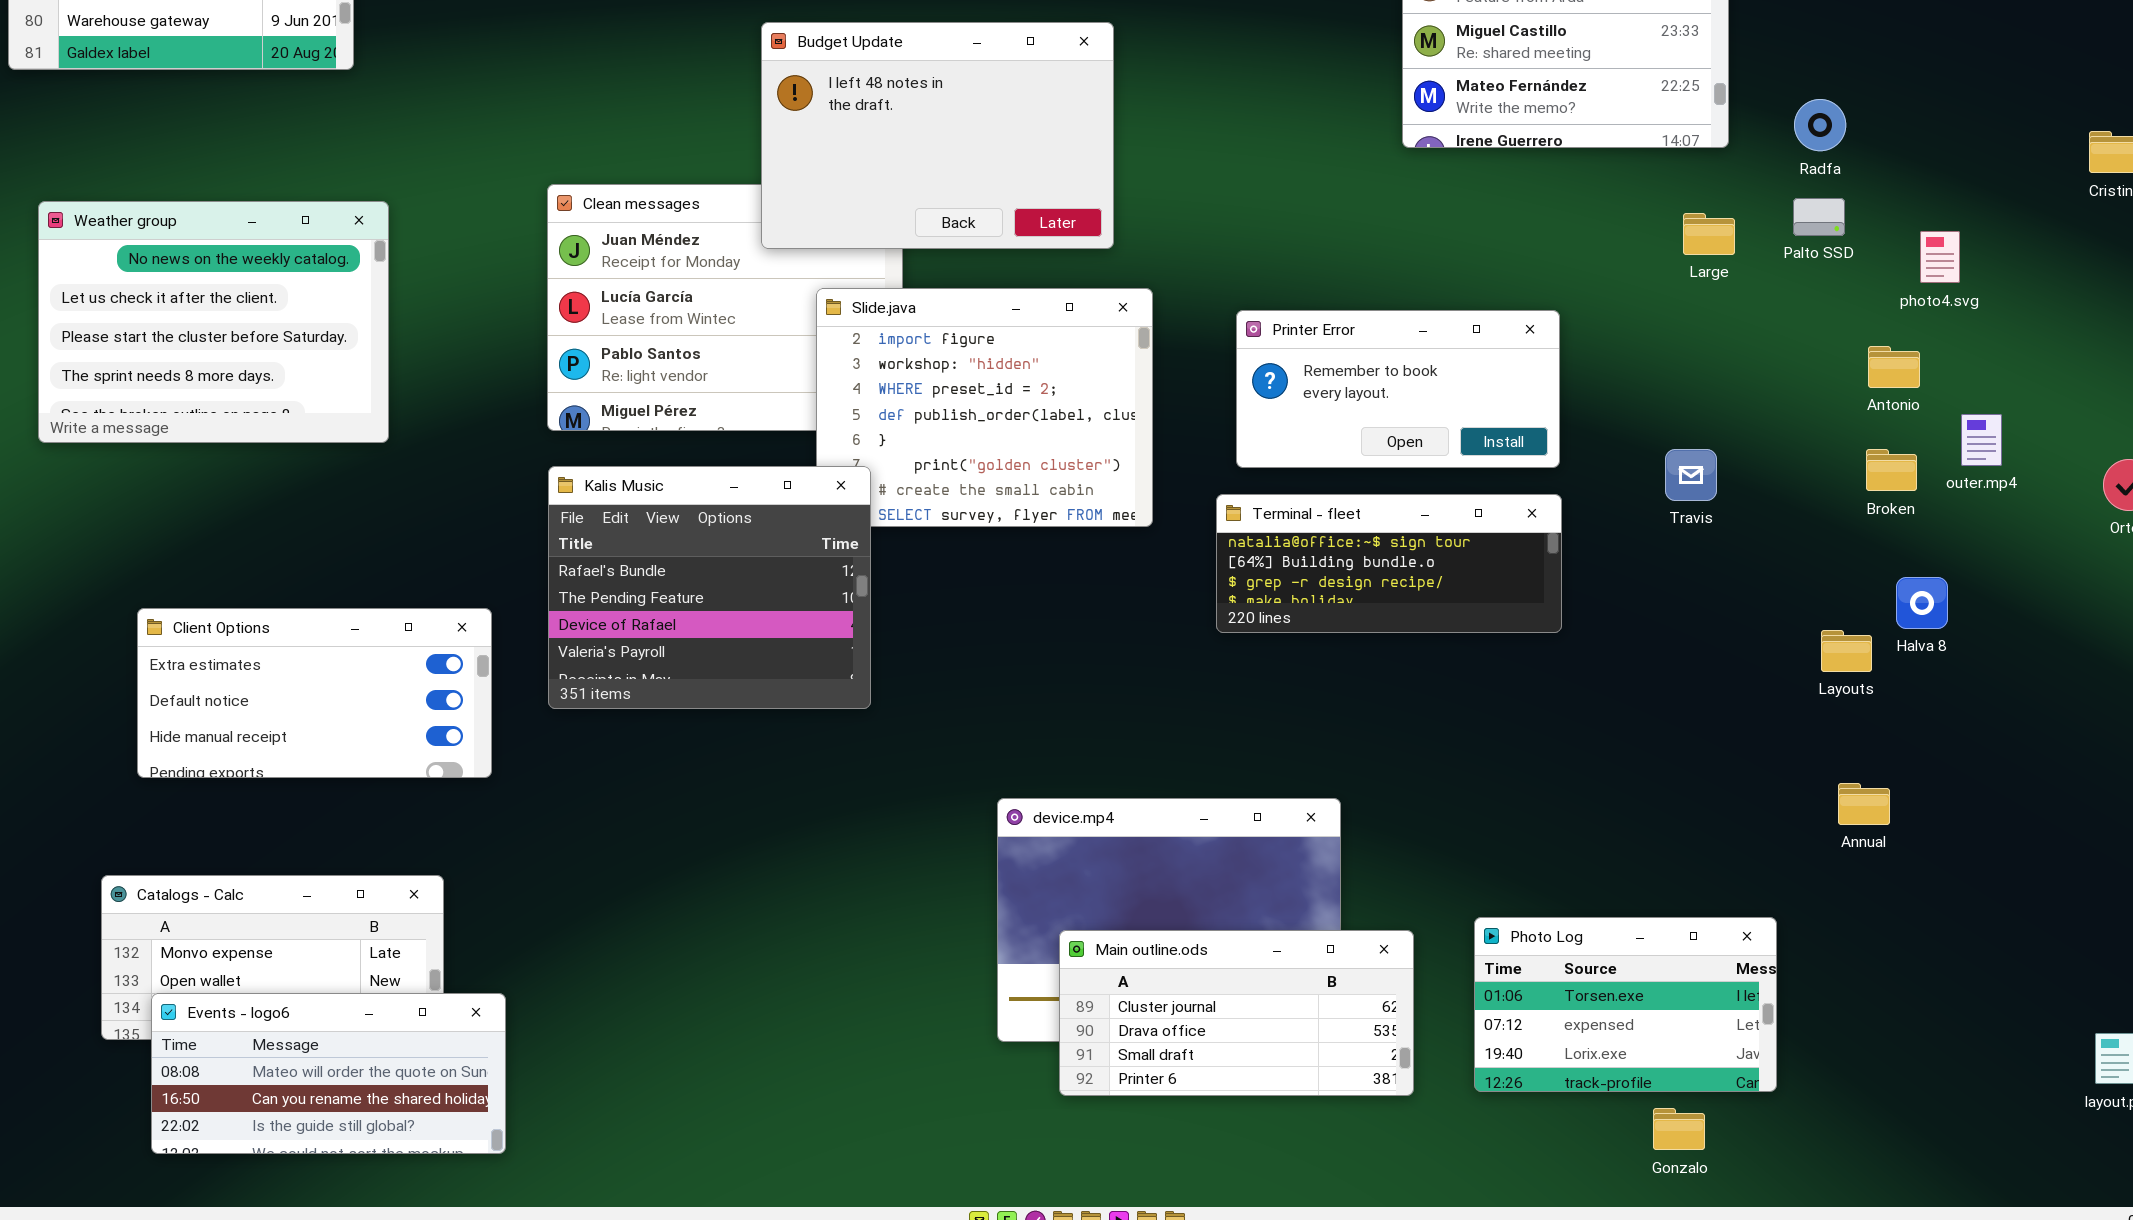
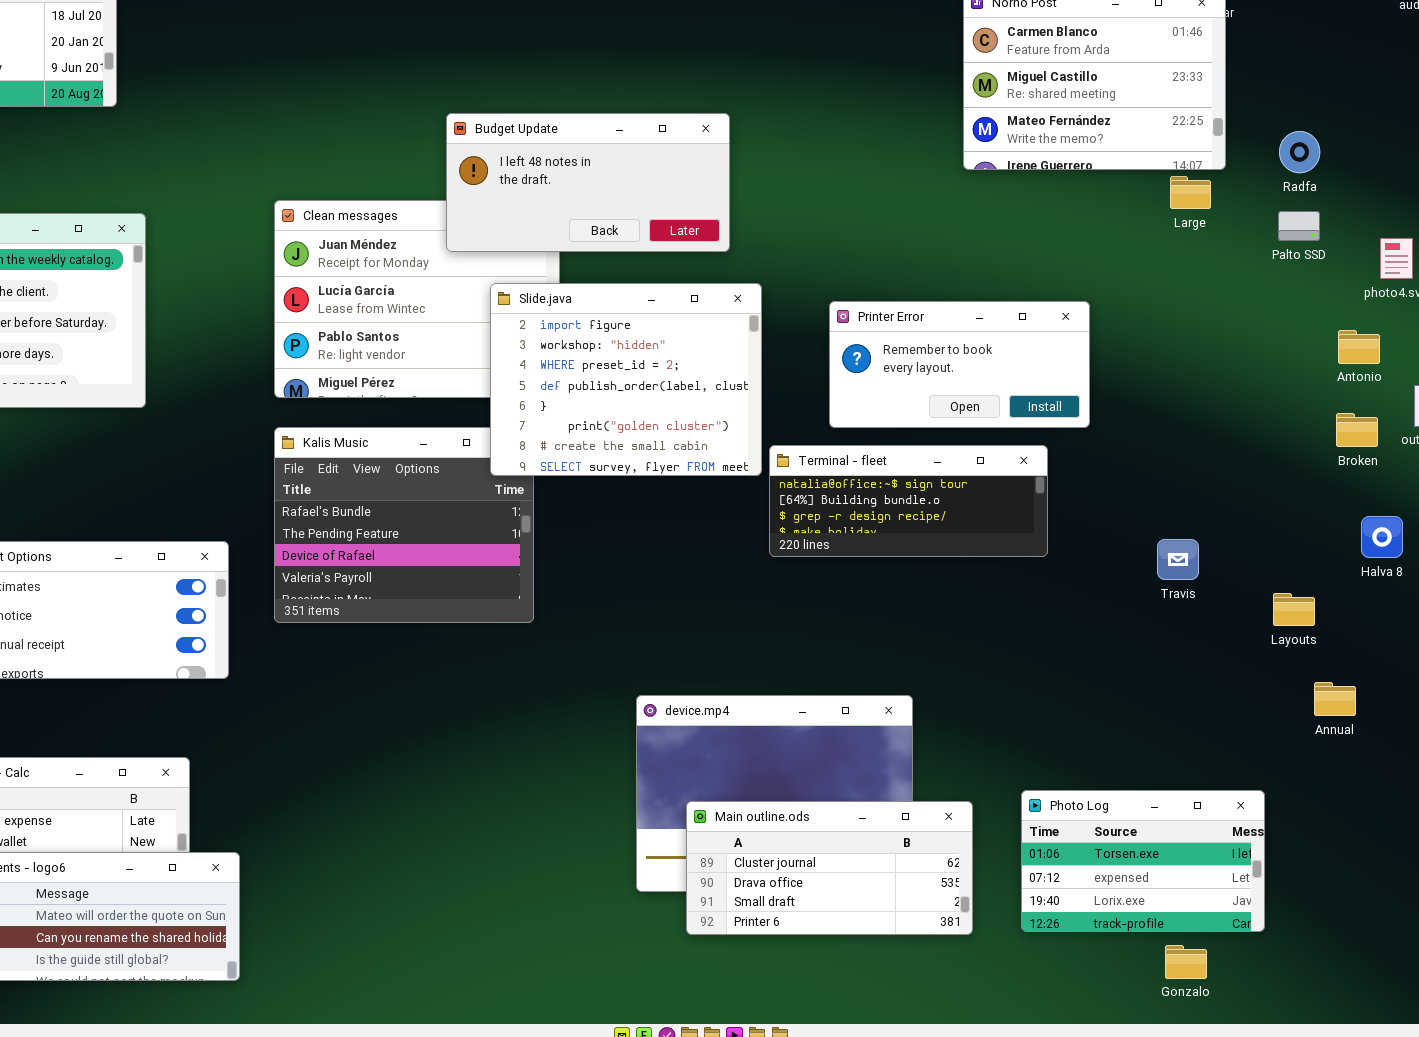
Budget Update: [761,22,1114,249] -> [446,113,730,252], resized
Large: [1683,213,1735,255] -> [1170,176,1211,209], moved
Slide.java: [816,288,1153,527] -> [490,283,762,476], raised
Travis: [1665,449,1717,501] -> [1157,539,1199,580], moved
Terminal - fleet: [1216,494,1562,633] -> [769,445,1048,557], moved
Layouts: [1821,630,1872,672] -> [1273,593,1315,626], moved

